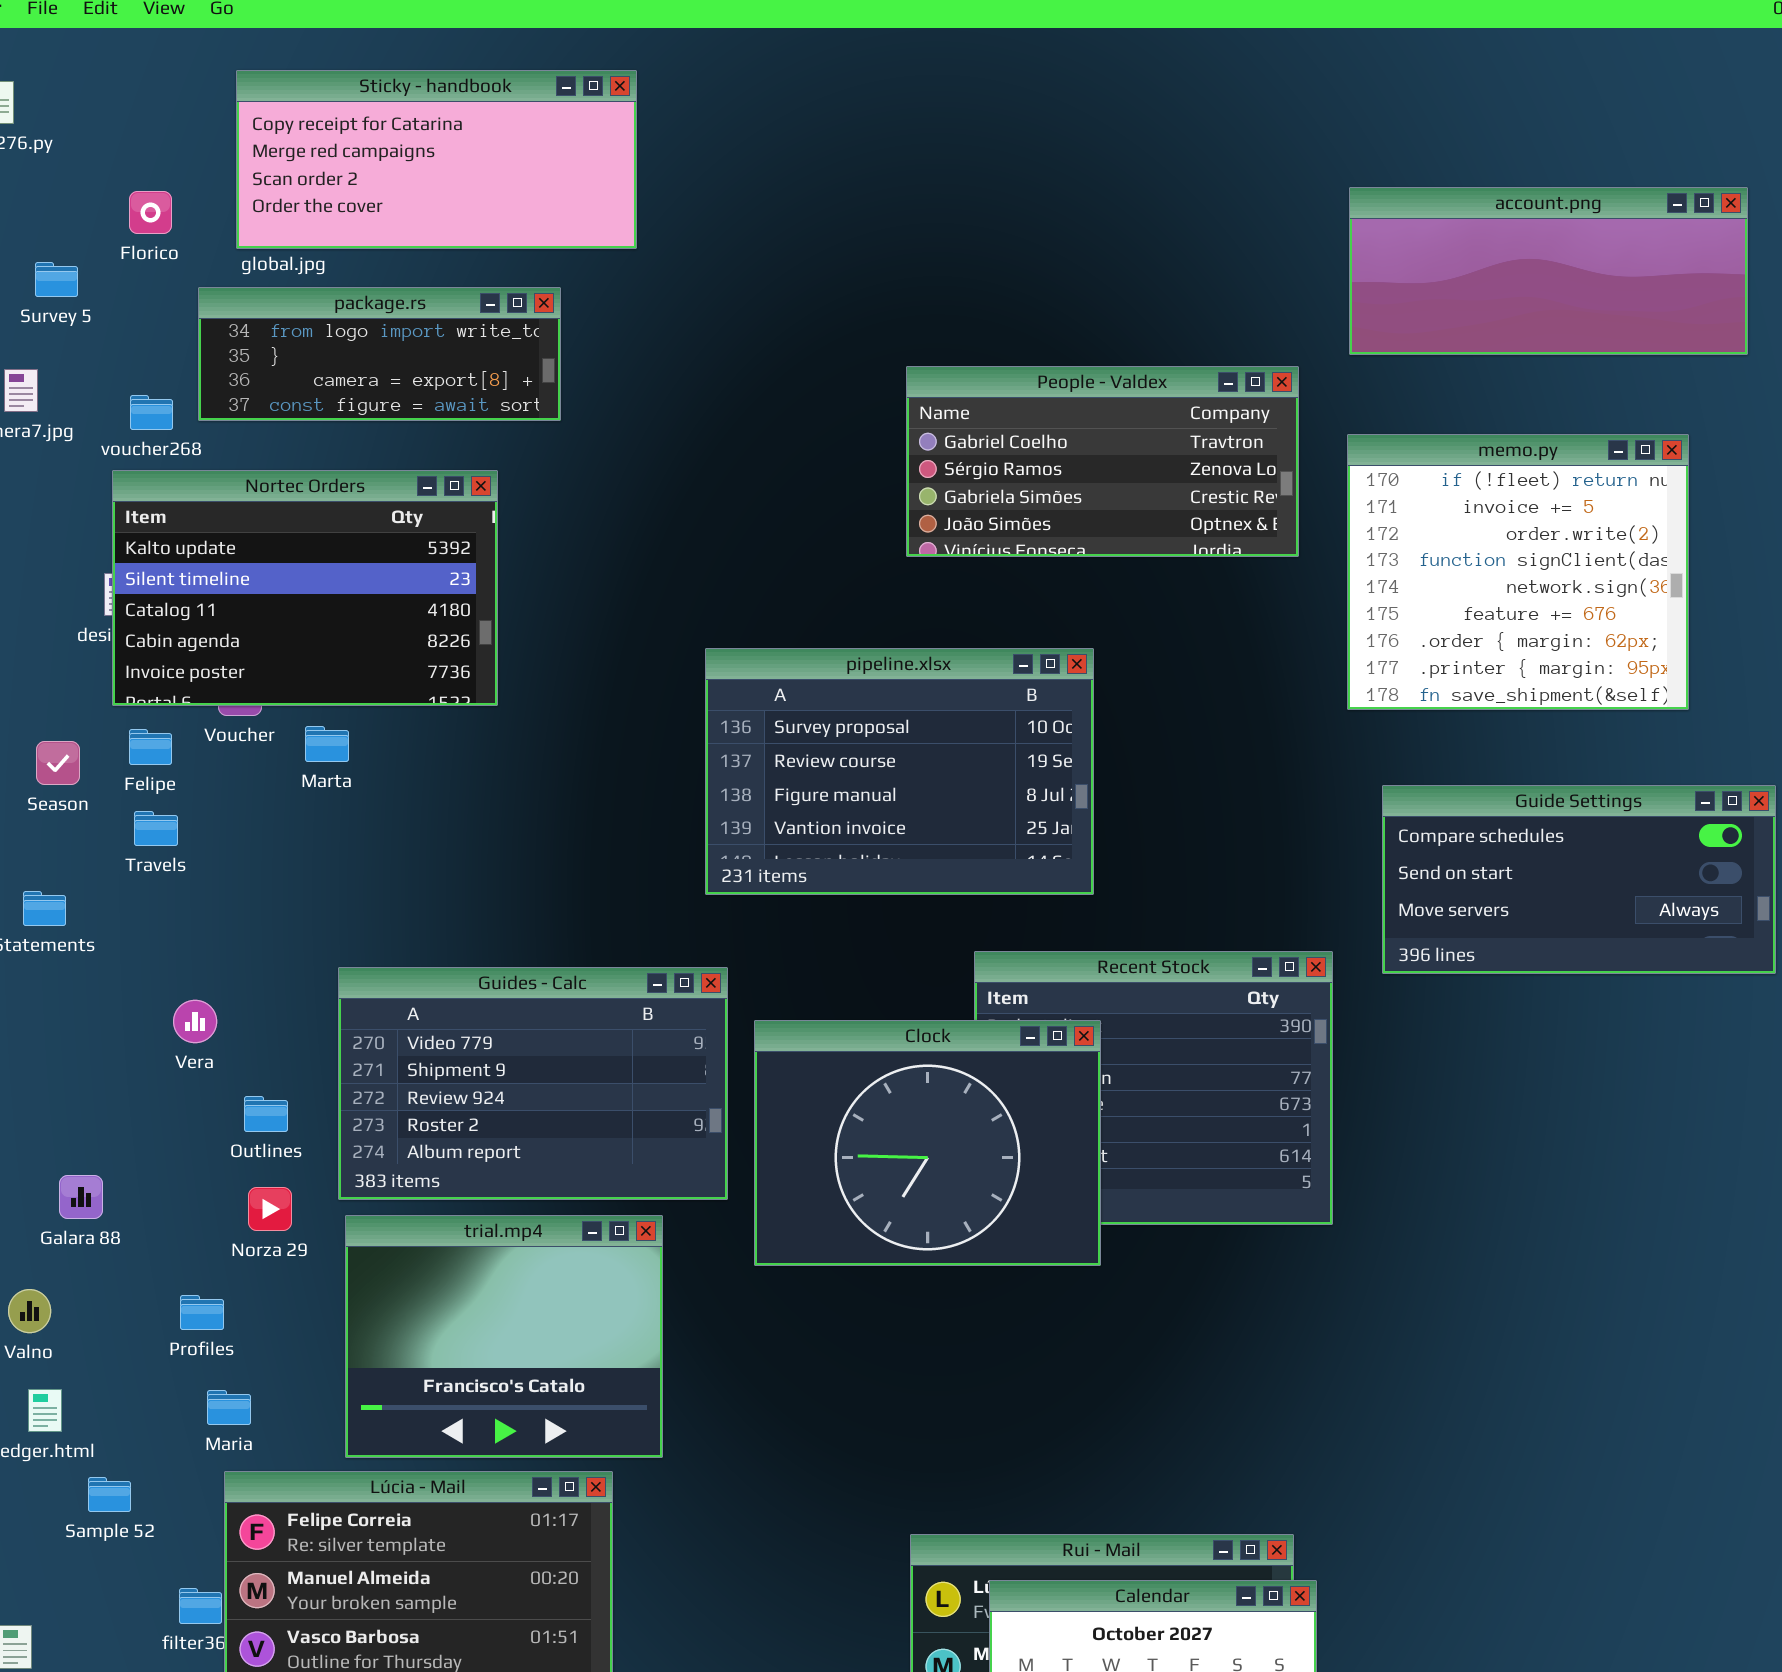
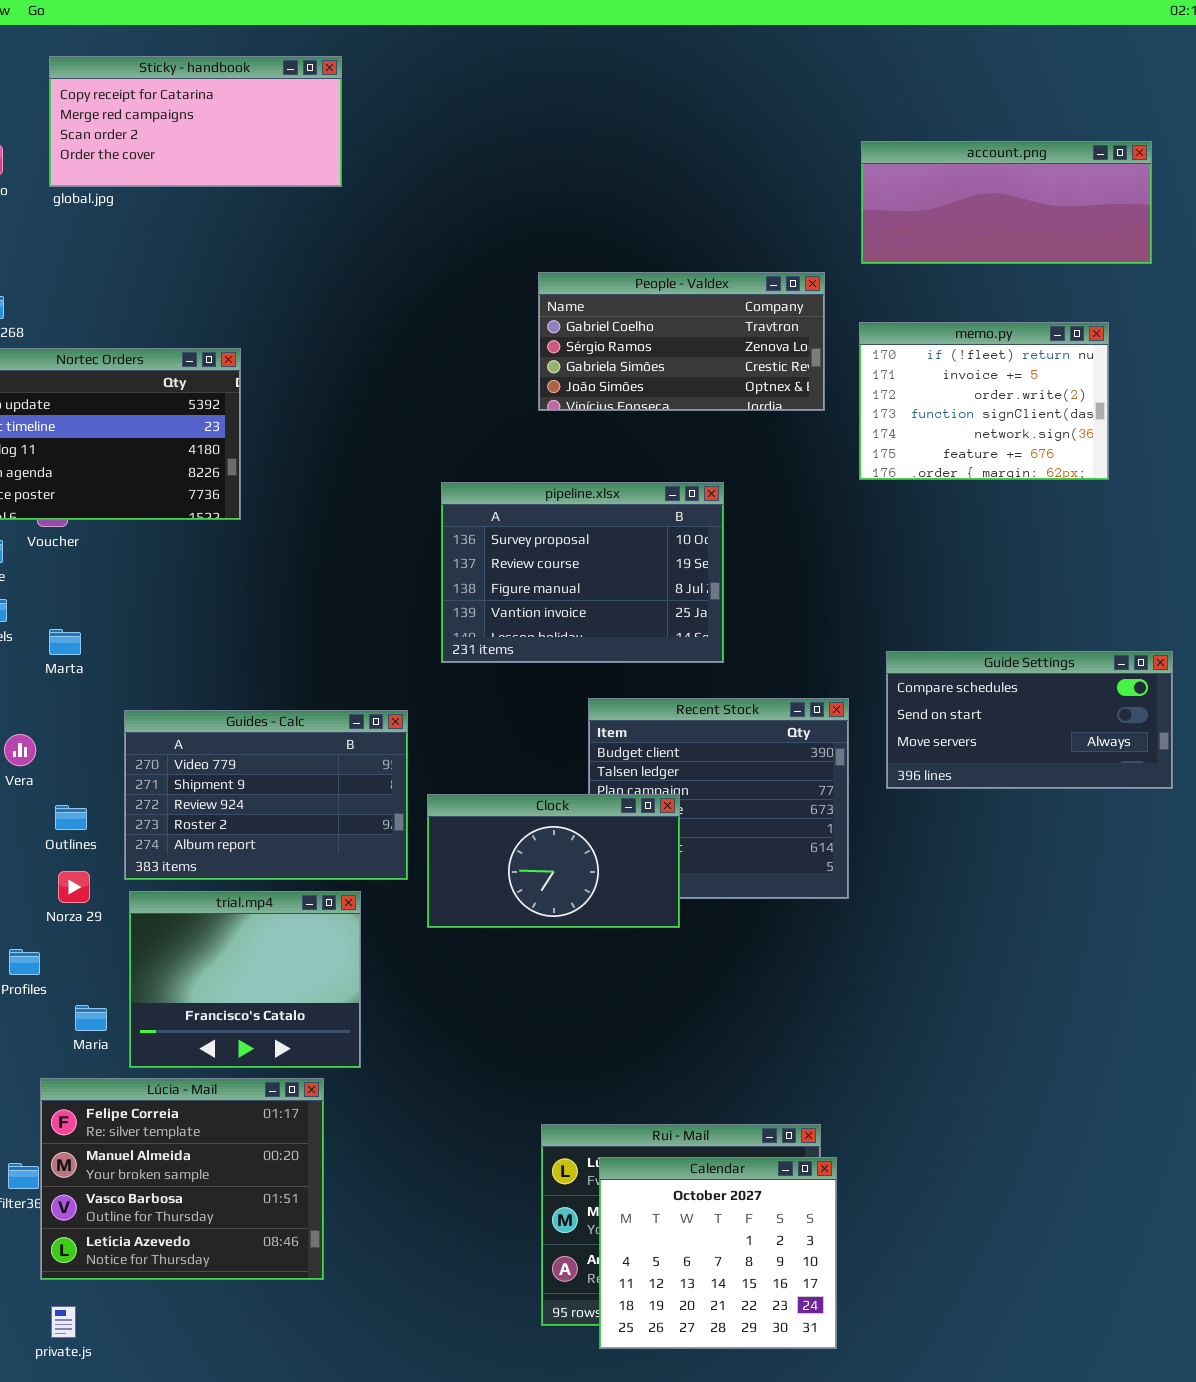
package.rs: [198,287,561,421] -> none, closed
memo.py: [1347,434,1689,710] -> [859,322,1109,480], resized
pipeline.xlsx: [705,648,1094,895] -> [441,482,724,663], moved
Marta: [305,726,349,762] -> [49,629,81,655], moved
Guide Settings: [1382,785,1776,974] -> [886,651,1173,789], moved
Clock: [754,1020,1101,1266] -> [427,794,680,928], resized
Maria: [207,1390,251,1425] -> [75,1005,107,1031], moved

